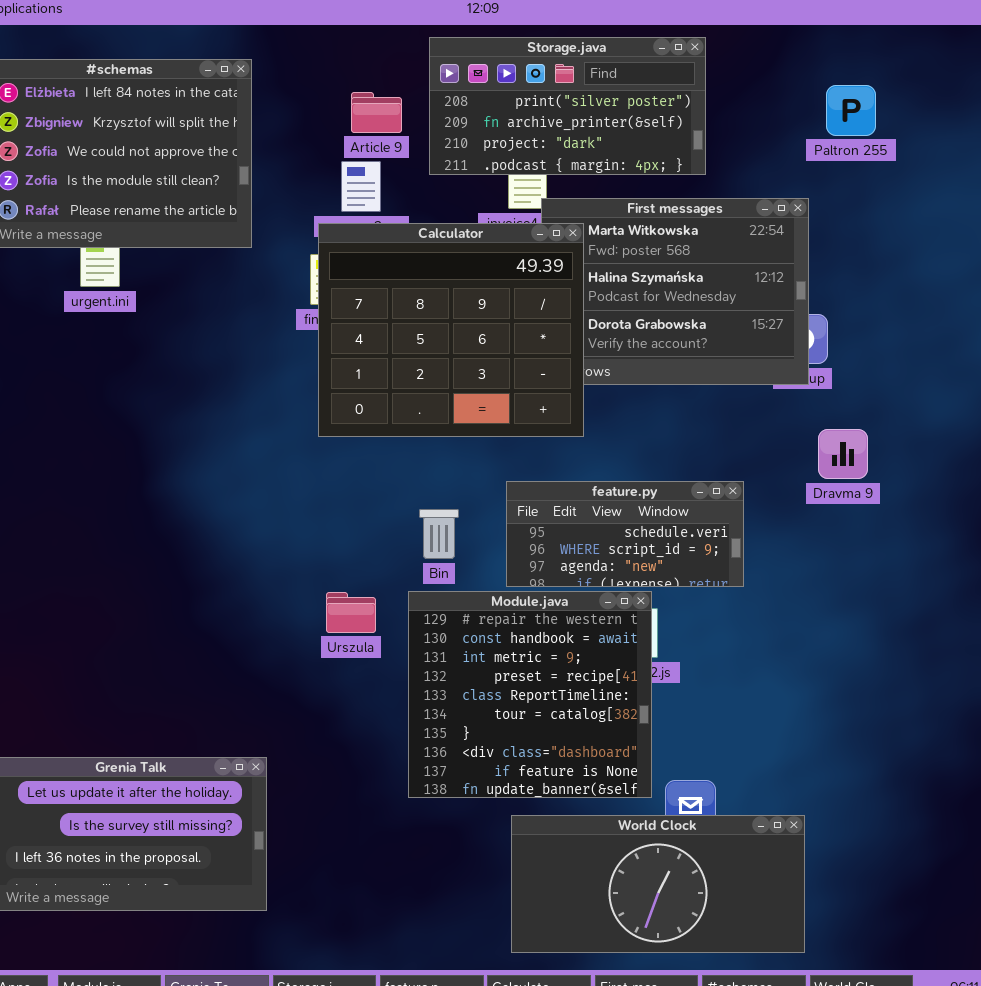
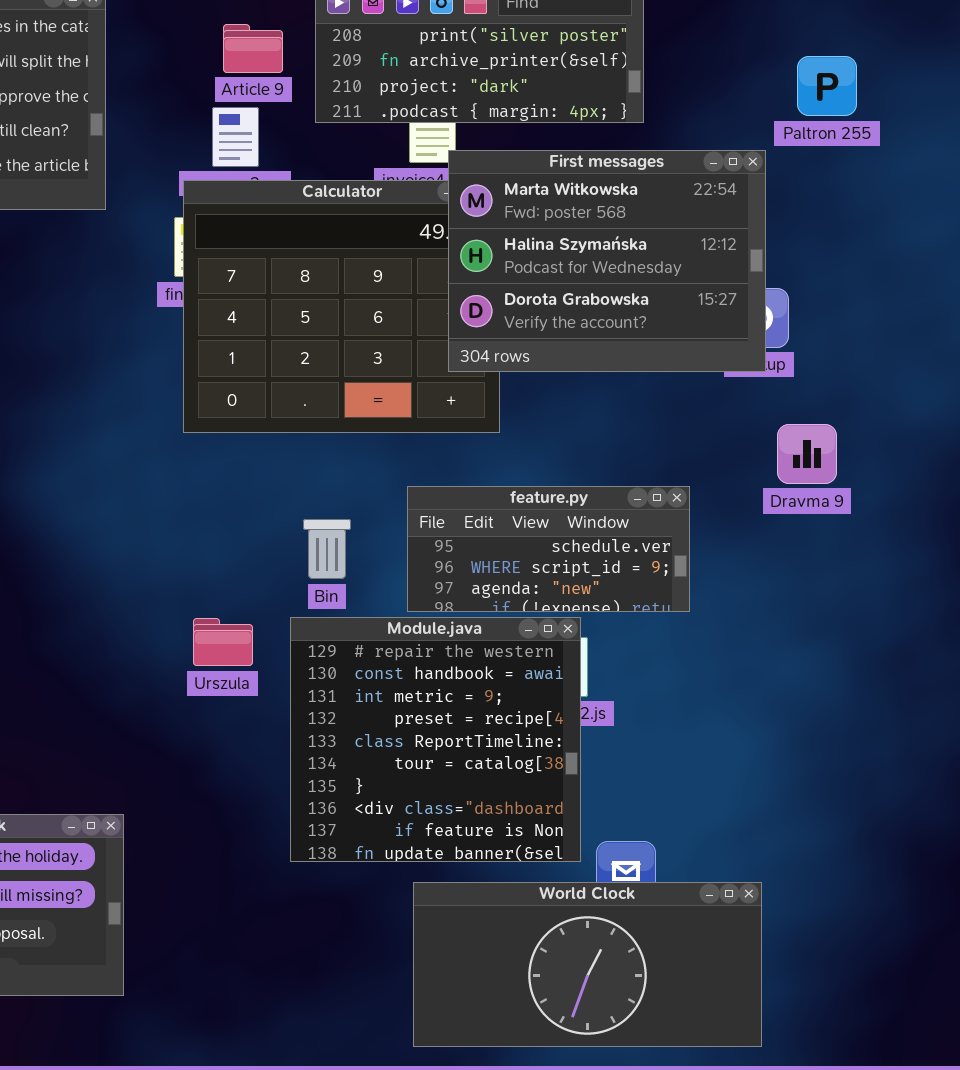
Paltron 255: [826,85,876,136] -> [797,56,857,116], moved
First messages: [541,198,809,385] -> [448,150,766,372], raised

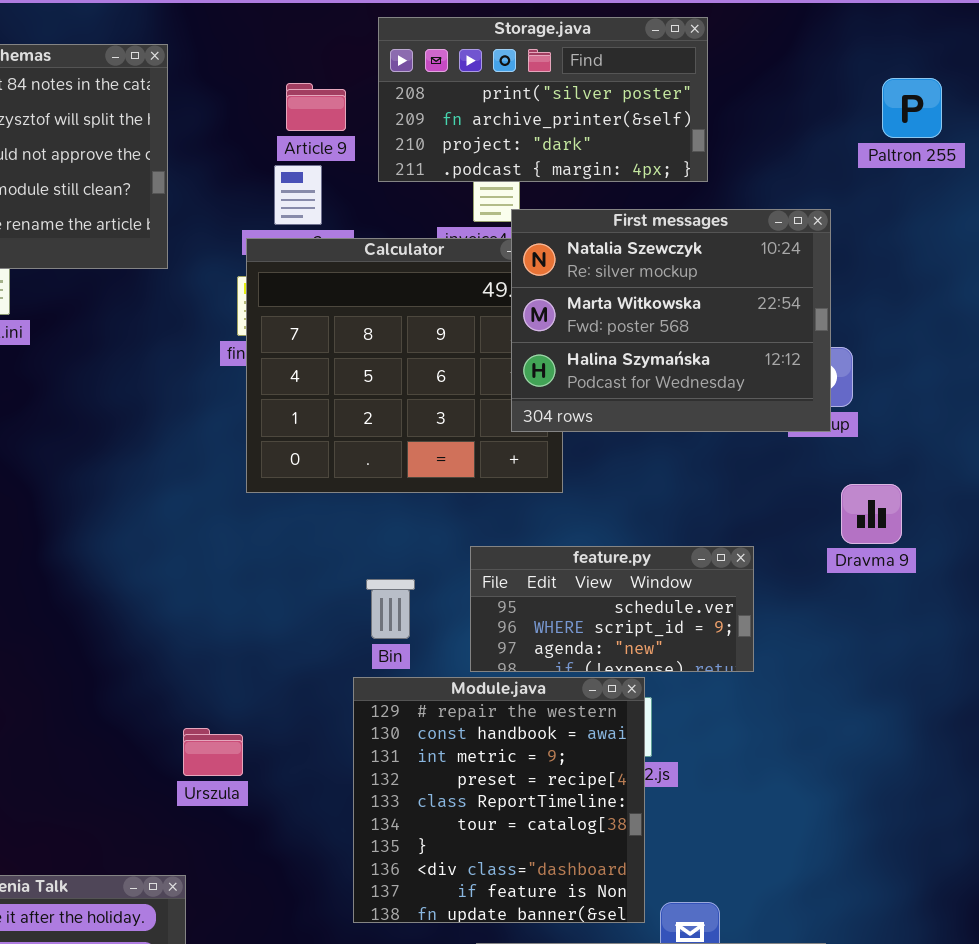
Paltron 255: [797,56,857,116] -> [882,78,942,138], moved
First messages: [448,150,766,372] -> [511,209,831,432], scrolled up 1 row
Urszula: [193,618,253,666] -> [183,728,243,776], moved

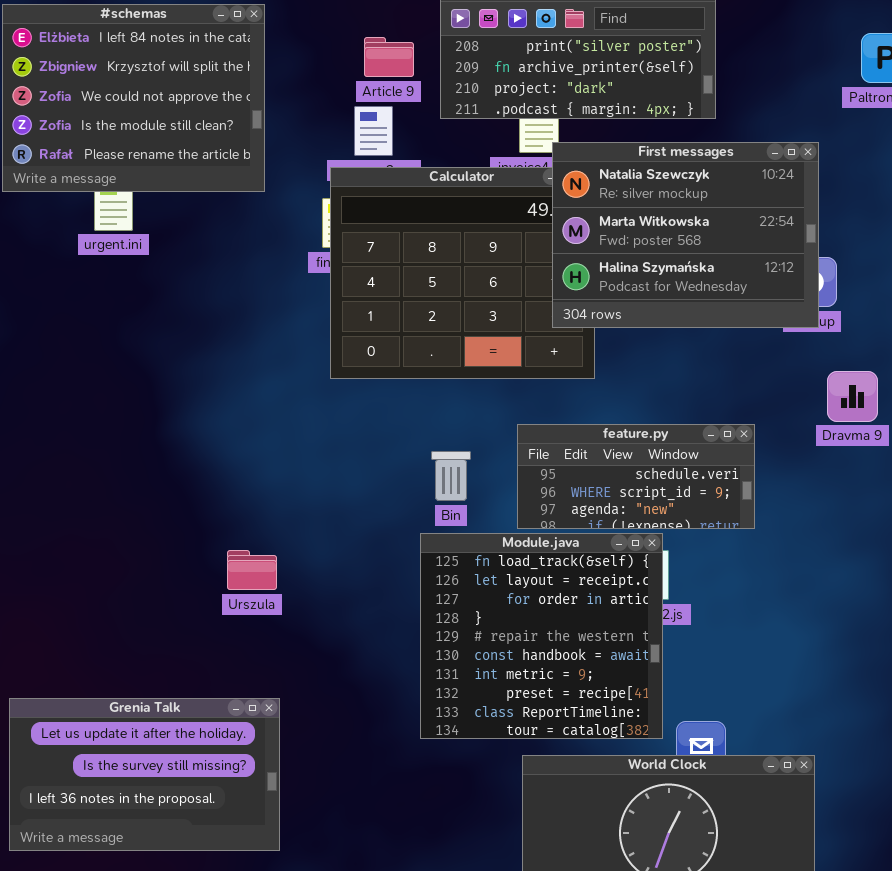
Module.java: [353,677,645,923] -> [420,533,663,739], scrolled up 4 rows
Urszula: [183,728,243,776] -> [227,550,277,590], moved

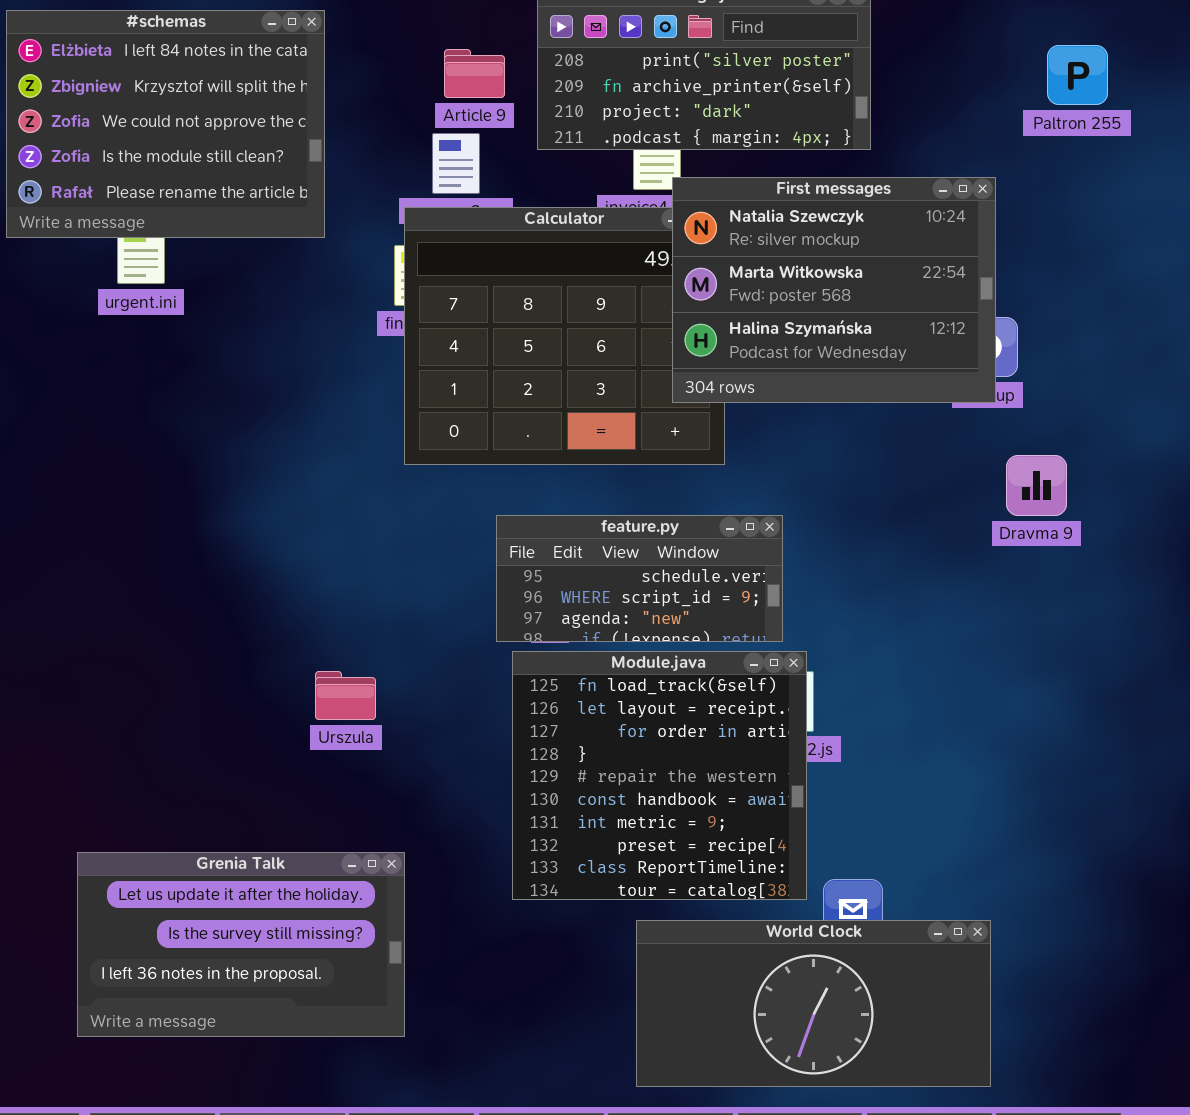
feature.py: [517,424,755,529] -> [496,515,783,642], moved
Urszula: [227,550,277,590] -> [315,671,376,720], moved
Grenia Talk: [9,698,280,851] -> [77,852,405,1037], moved

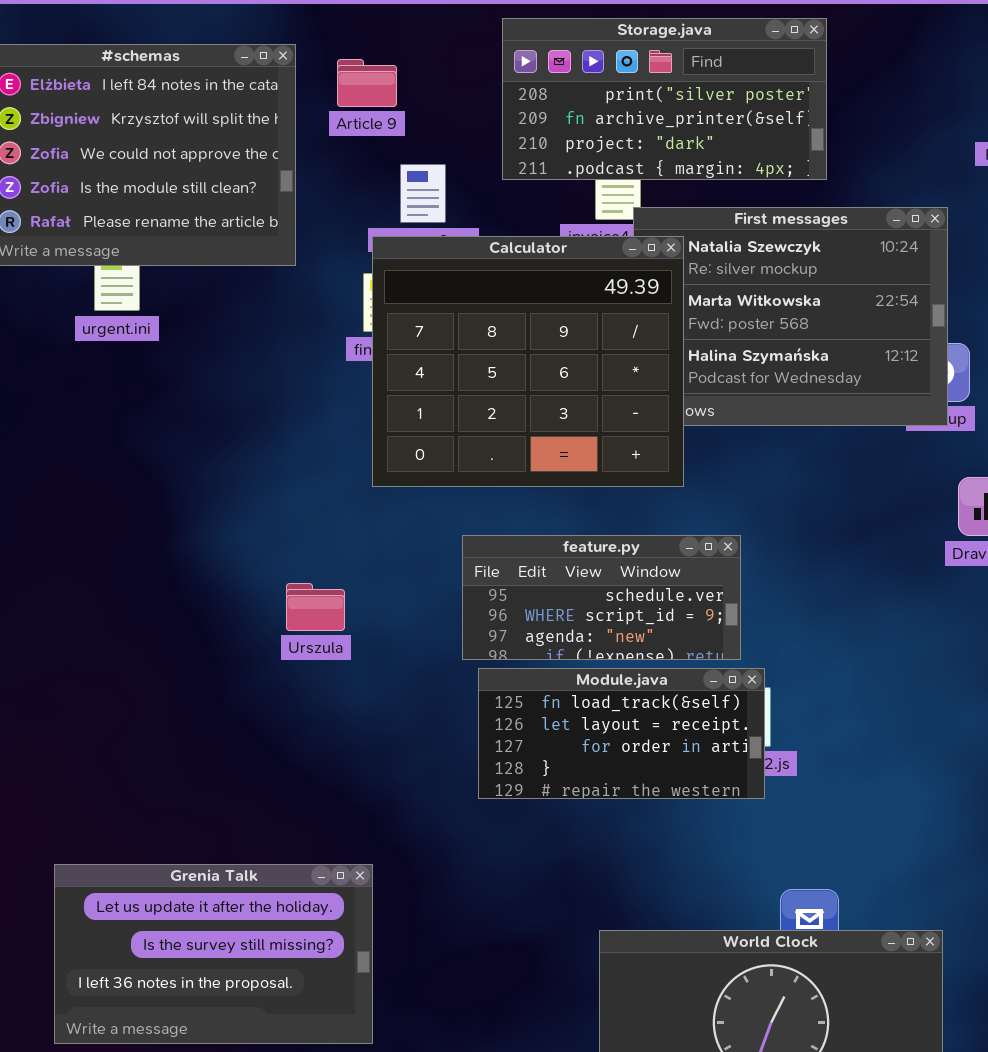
Article 9: [444,49,505,98] -> [337,59,397,107], moved
Calculator: [404,207,725,465] -> [372,236,684,487], raised
Module.java: [512,651,807,900] -> [478,668,765,799], resized
Urszula: [315,671,376,720] -> [286,583,345,631], moved

